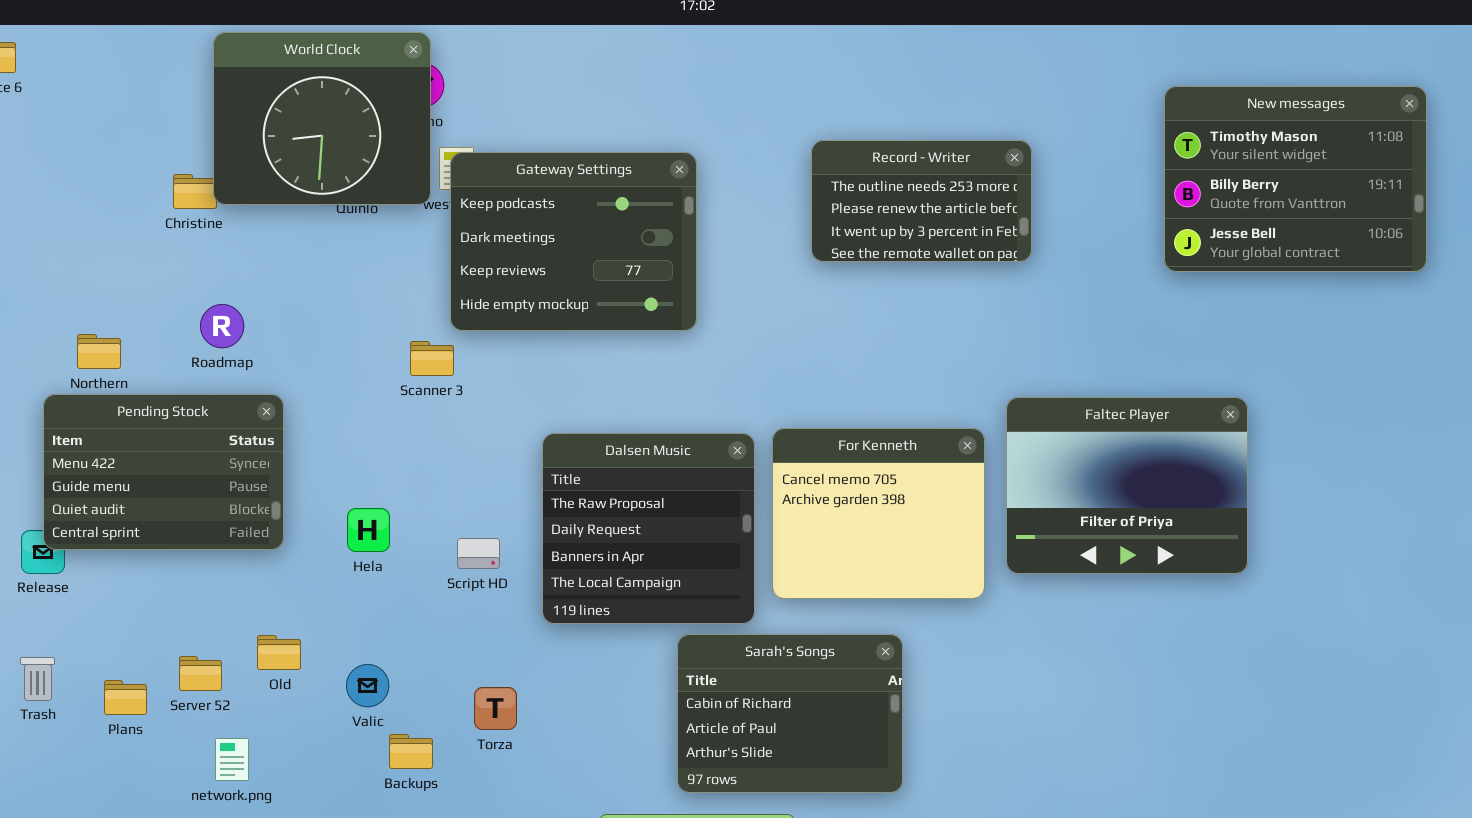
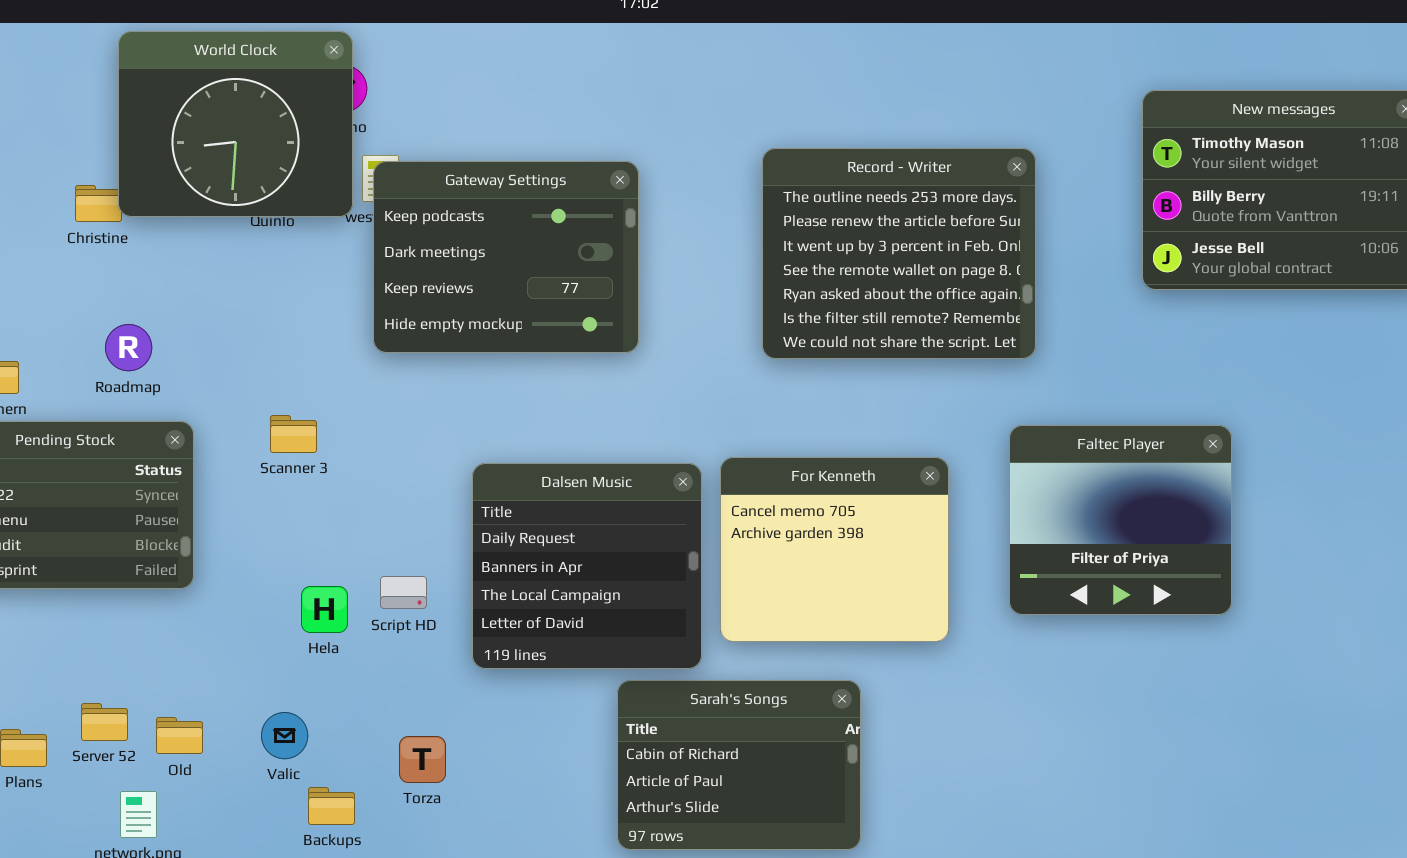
Record - Writer: [811,140,1032,262] -> [762,148,1036,359], resized
Scanner 3: [410,341,454,376] -> [270,415,317,453], moved
Faltec Player: [1006,397,1248,574] -> [1009,425,1232,615], resized
Dalsen Music: [542,433,755,624] -> [472,463,702,669], scrolled down 1 row
Hela: [347,508,390,552] -> [301,586,348,633], moved
Old: [257,635,301,670] -> [156,717,203,754], moved

